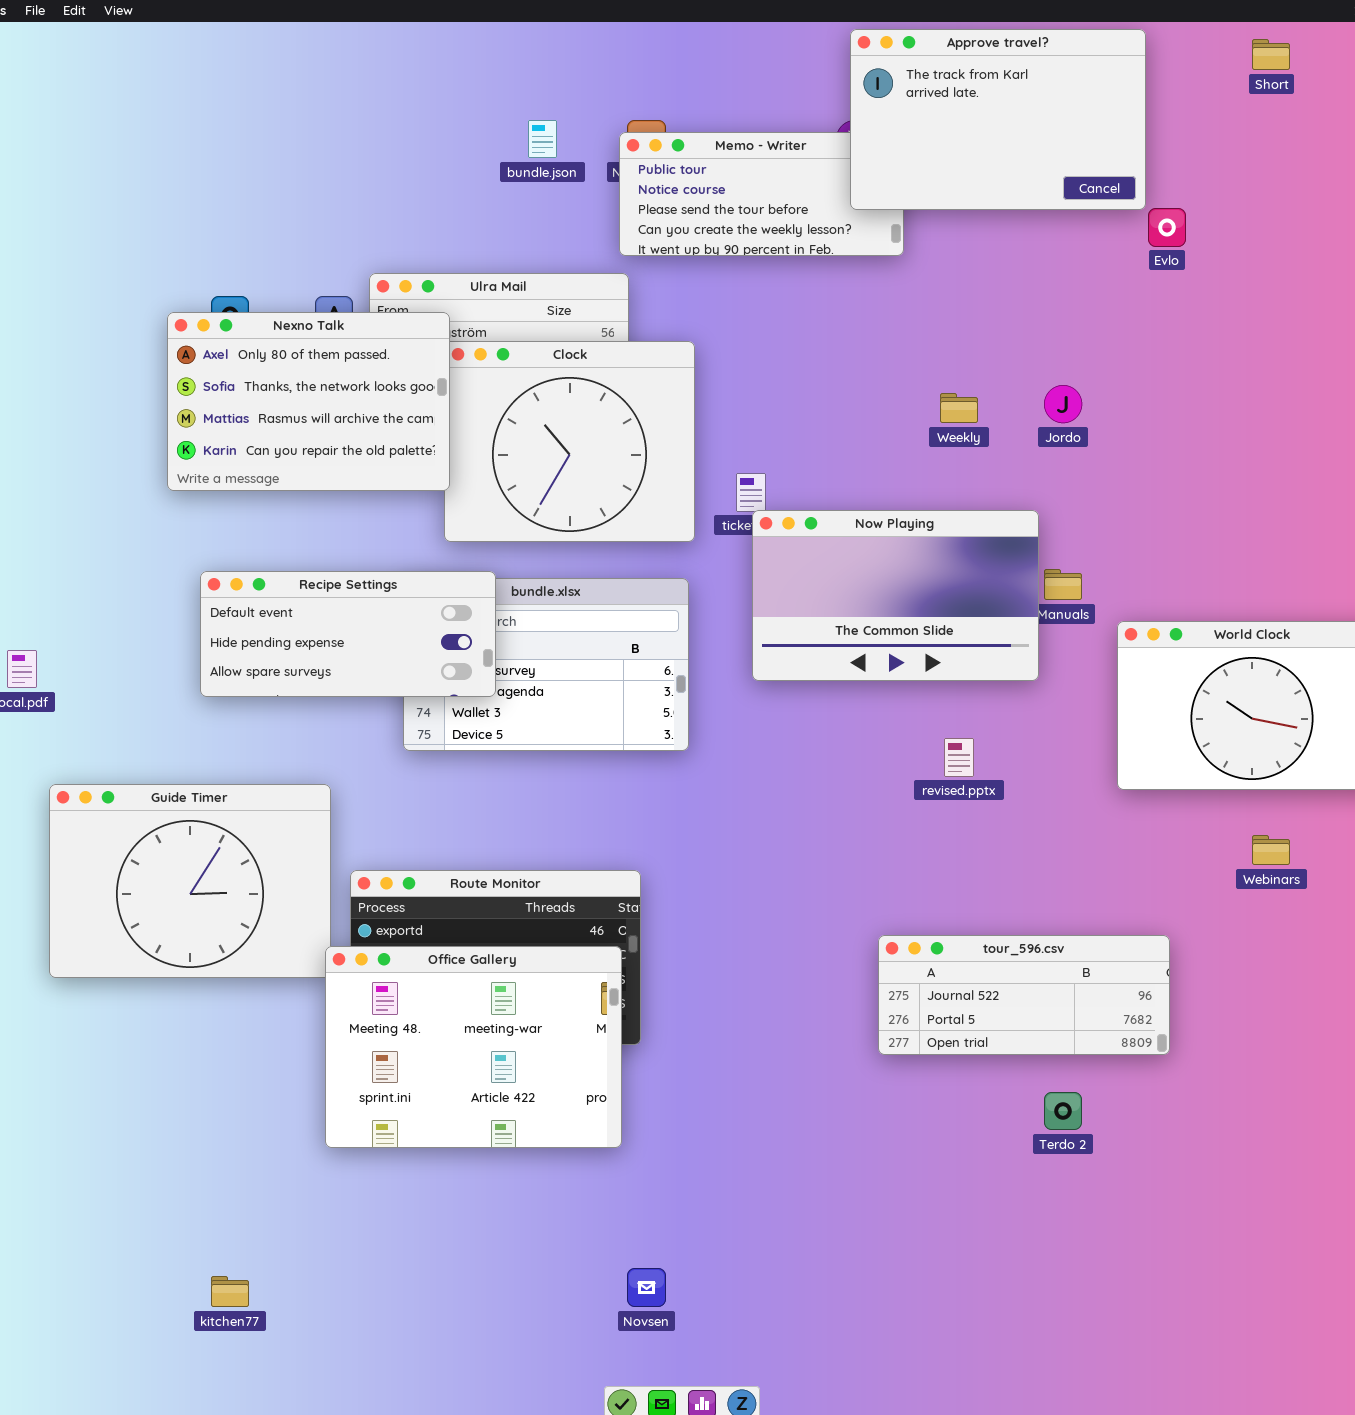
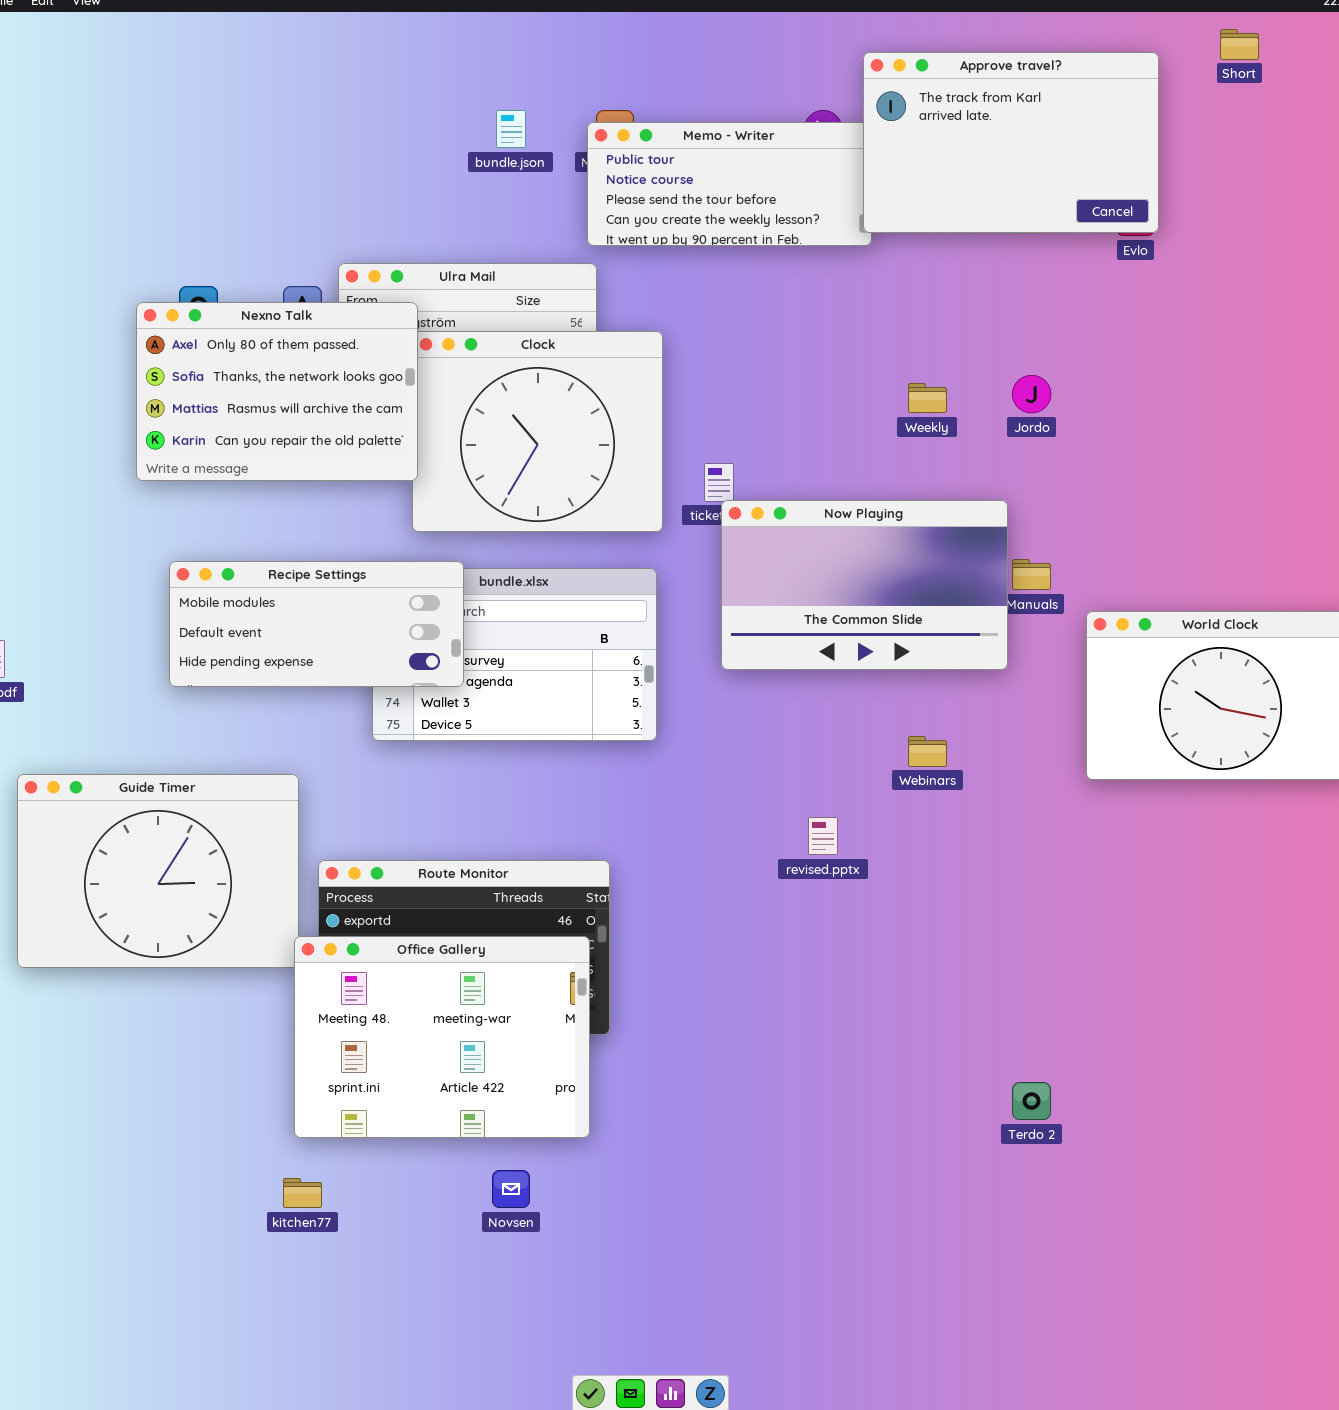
Approve travel?: [850,29,1146,210] -> [863,52,1159,233], moved
Recipe Settings: [200,571,496,697] -> [169,561,464,687], scrolled up 1 row
revised.pptx: [944,738,974,777] -> [808,817,838,855], moved
Webinars: [1252,835,1290,865] -> [908,736,947,767], moved
tour_596.csv: [878,935,1170,1055] -> none, closed
Novsen: [627,1268,666,1307] -> [492,1170,530,1208], moved
kitchen77: [211,1276,249,1307] -> [283,1178,322,1208], moved

